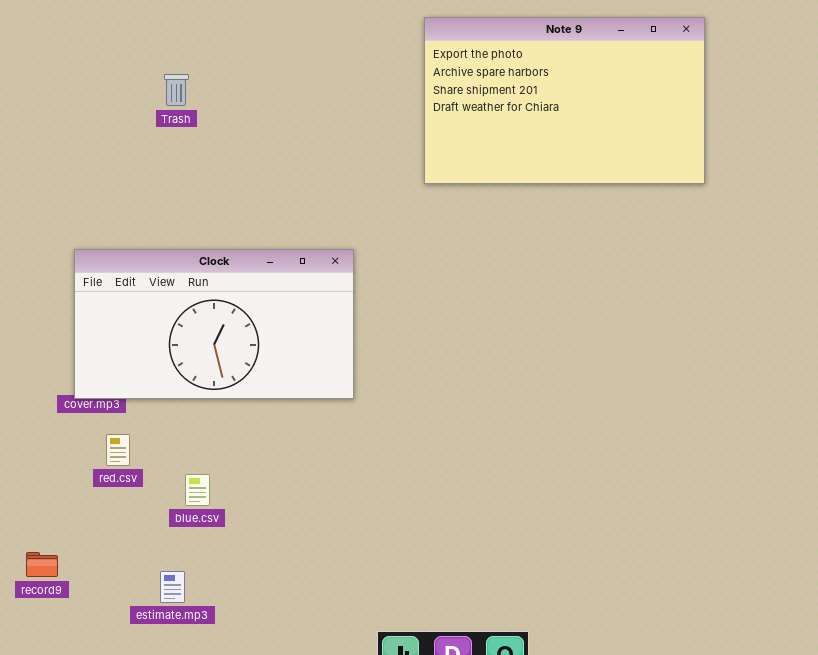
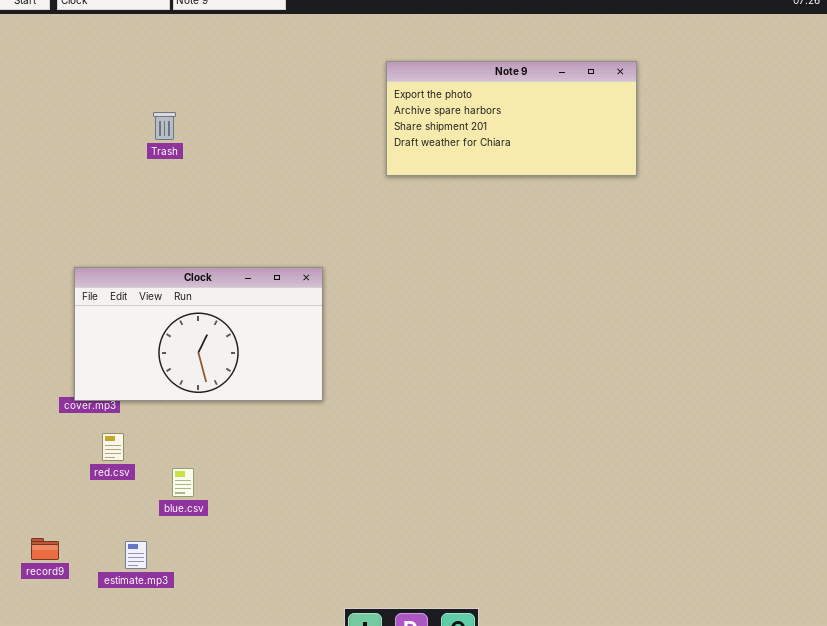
Note 9: [424,17,705,184] -> [386,61,637,176], resized
estimate.mp3: [160,571,185,603] -> [125,541,147,569], moved

